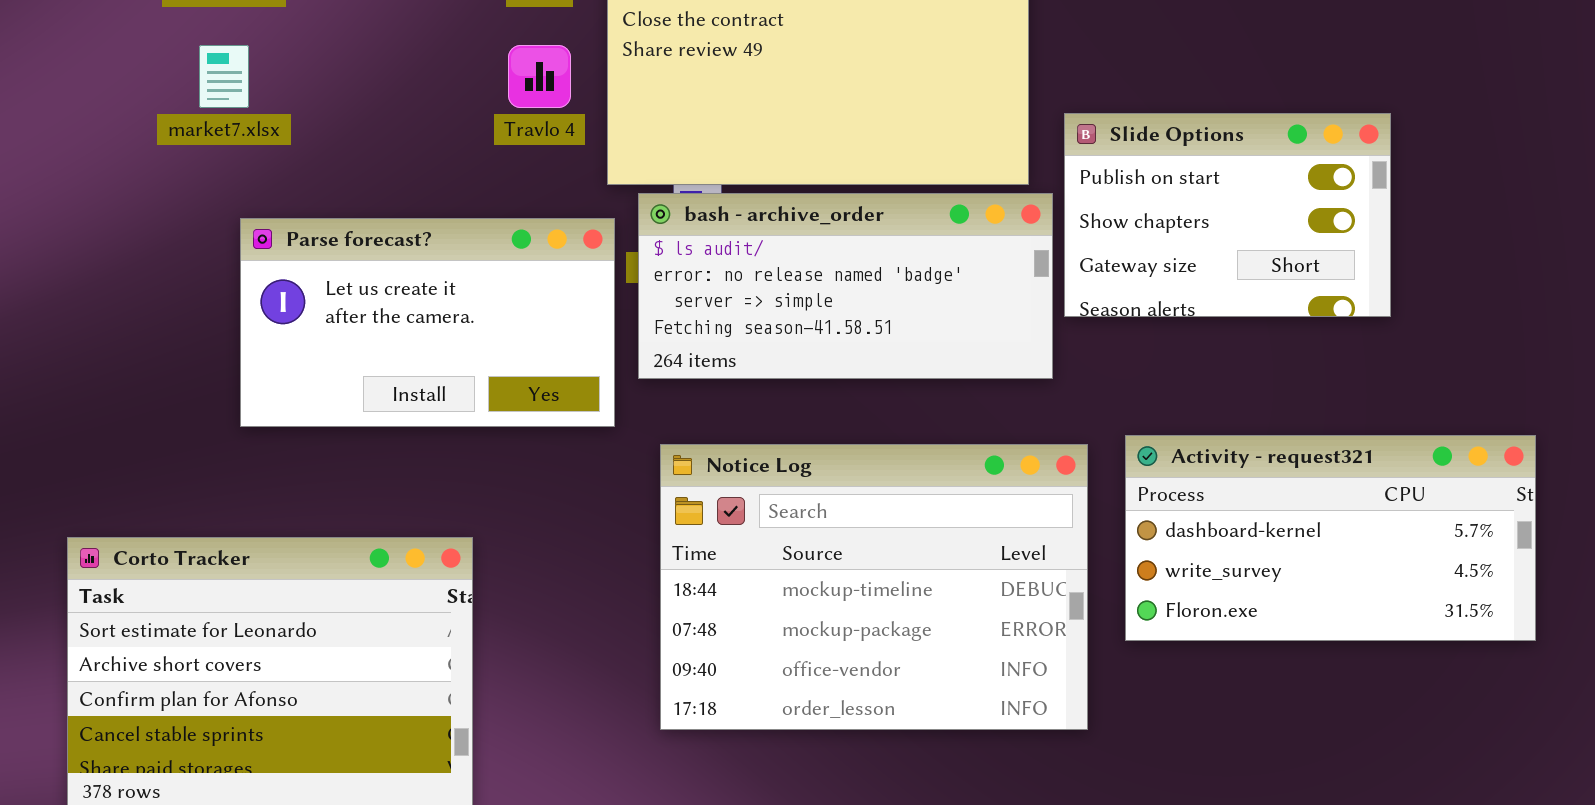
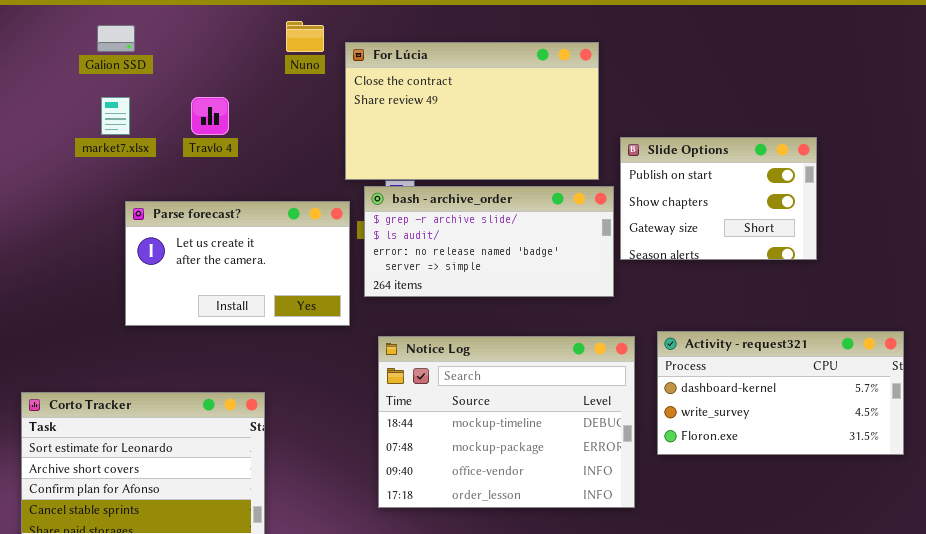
Travlo 4: [508,45,571,108] -> [191,97,229,135], moved
bash - archive_order: [638,193,1053,379] -> [364,186,614,297], scrolled up 1 row

